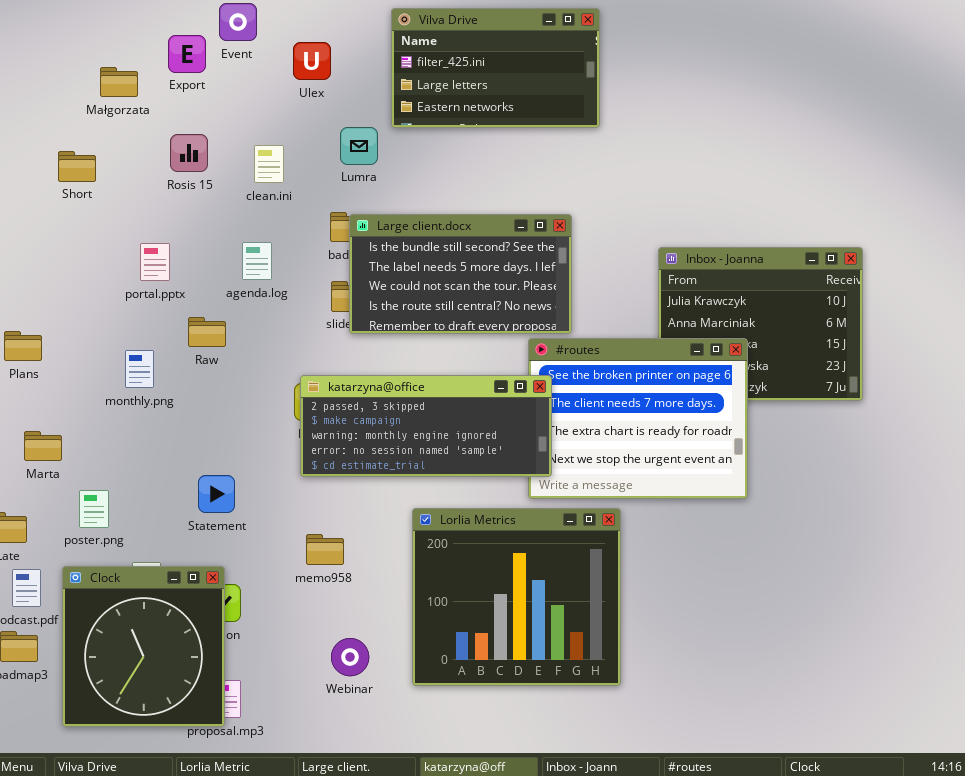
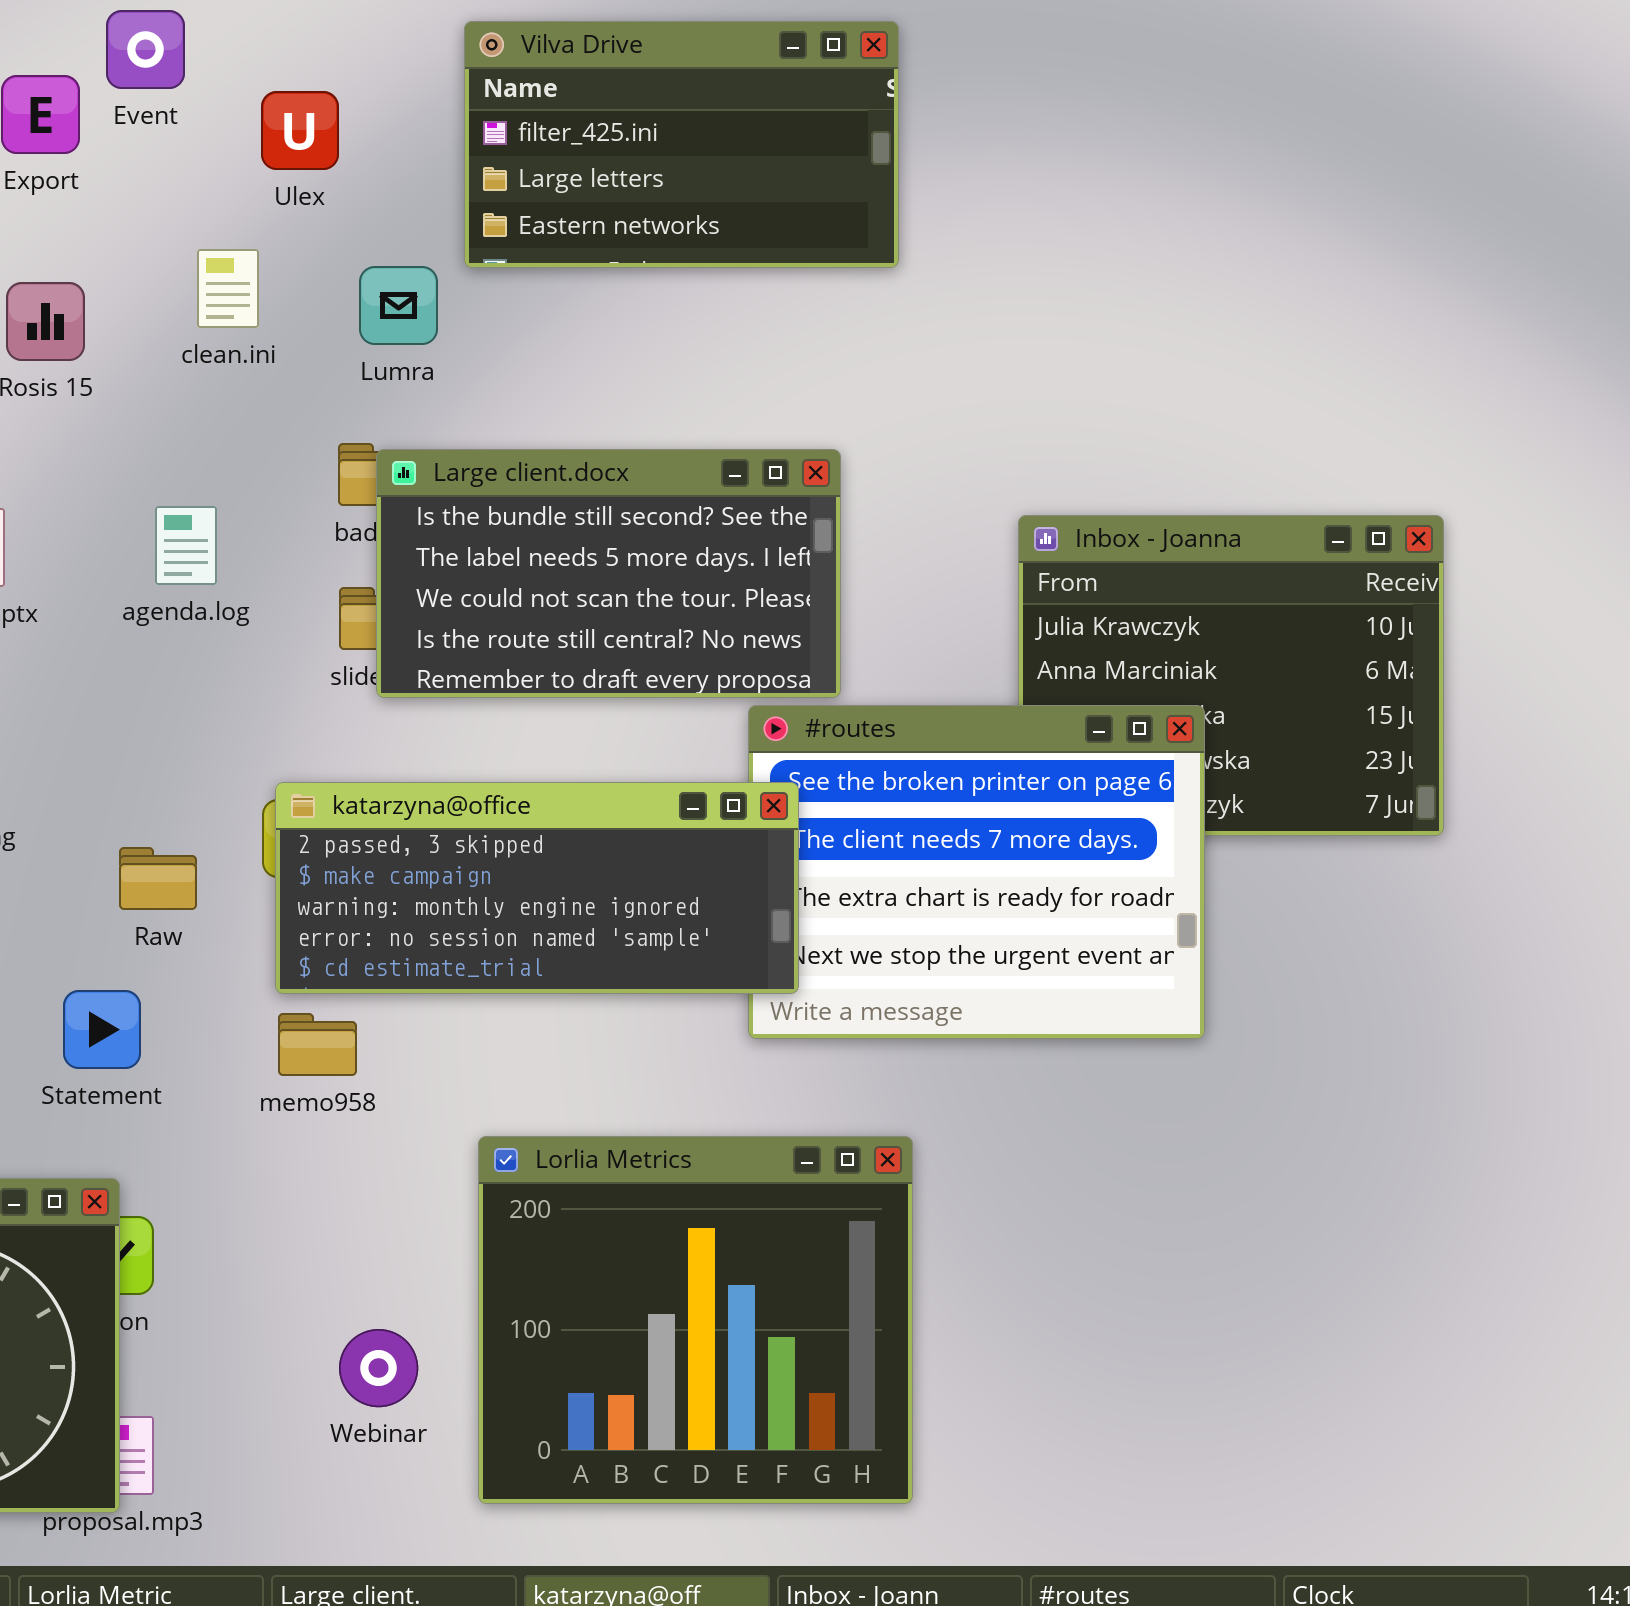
clean.ini: [254,145,284,183] -> [197,249,259,328], moved
Raw: [188,317,226,347] -> [119,847,197,910], moved
Lorlia Metrics: [412,508,621,686] -> [478,1136,913,1504], moved
memo958: [306,534,344,565] -> [278,1013,357,1076], moved

